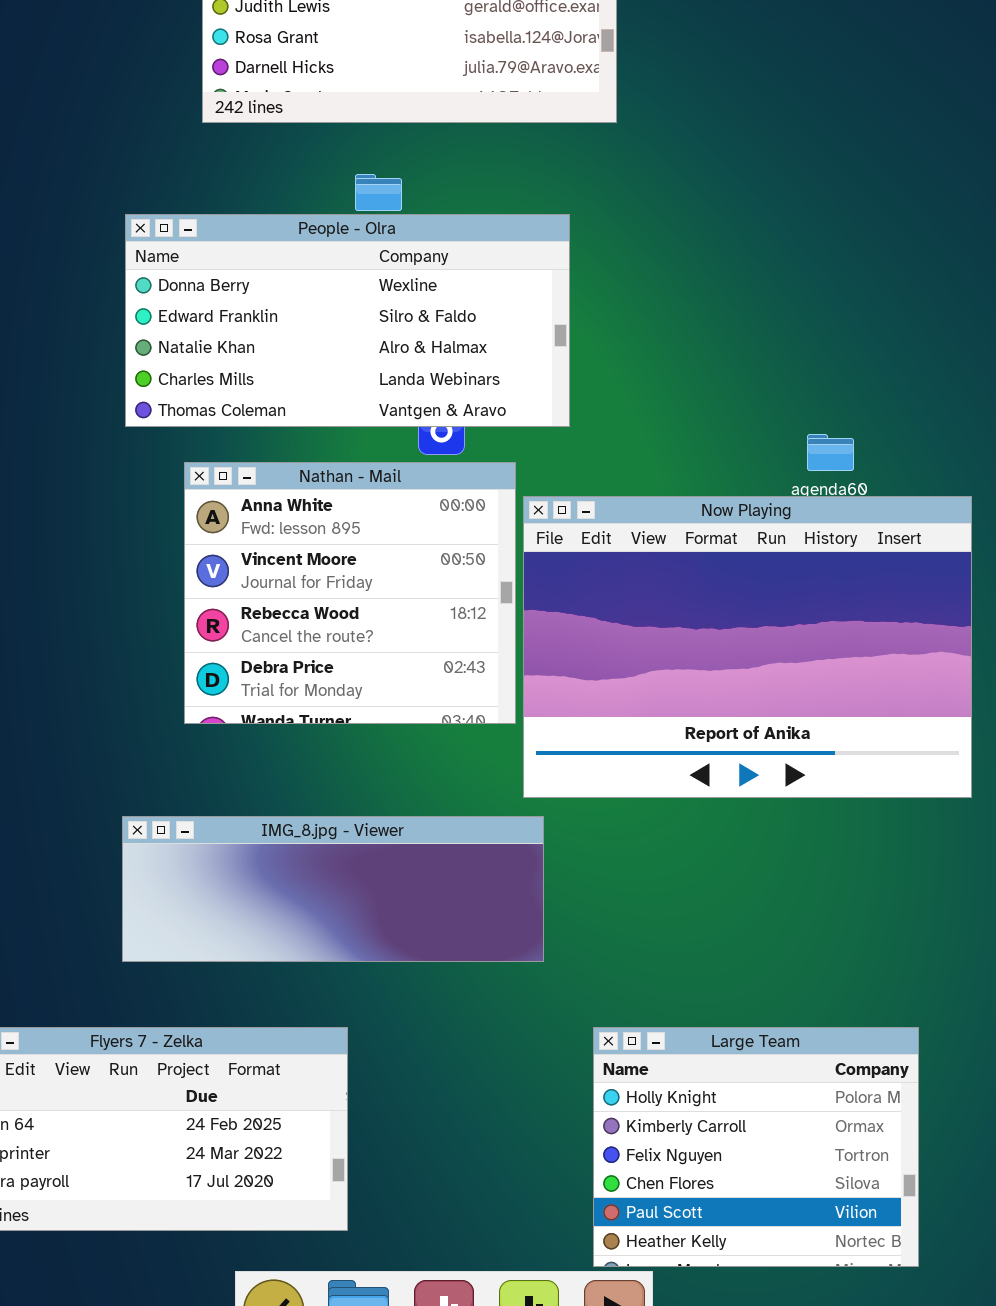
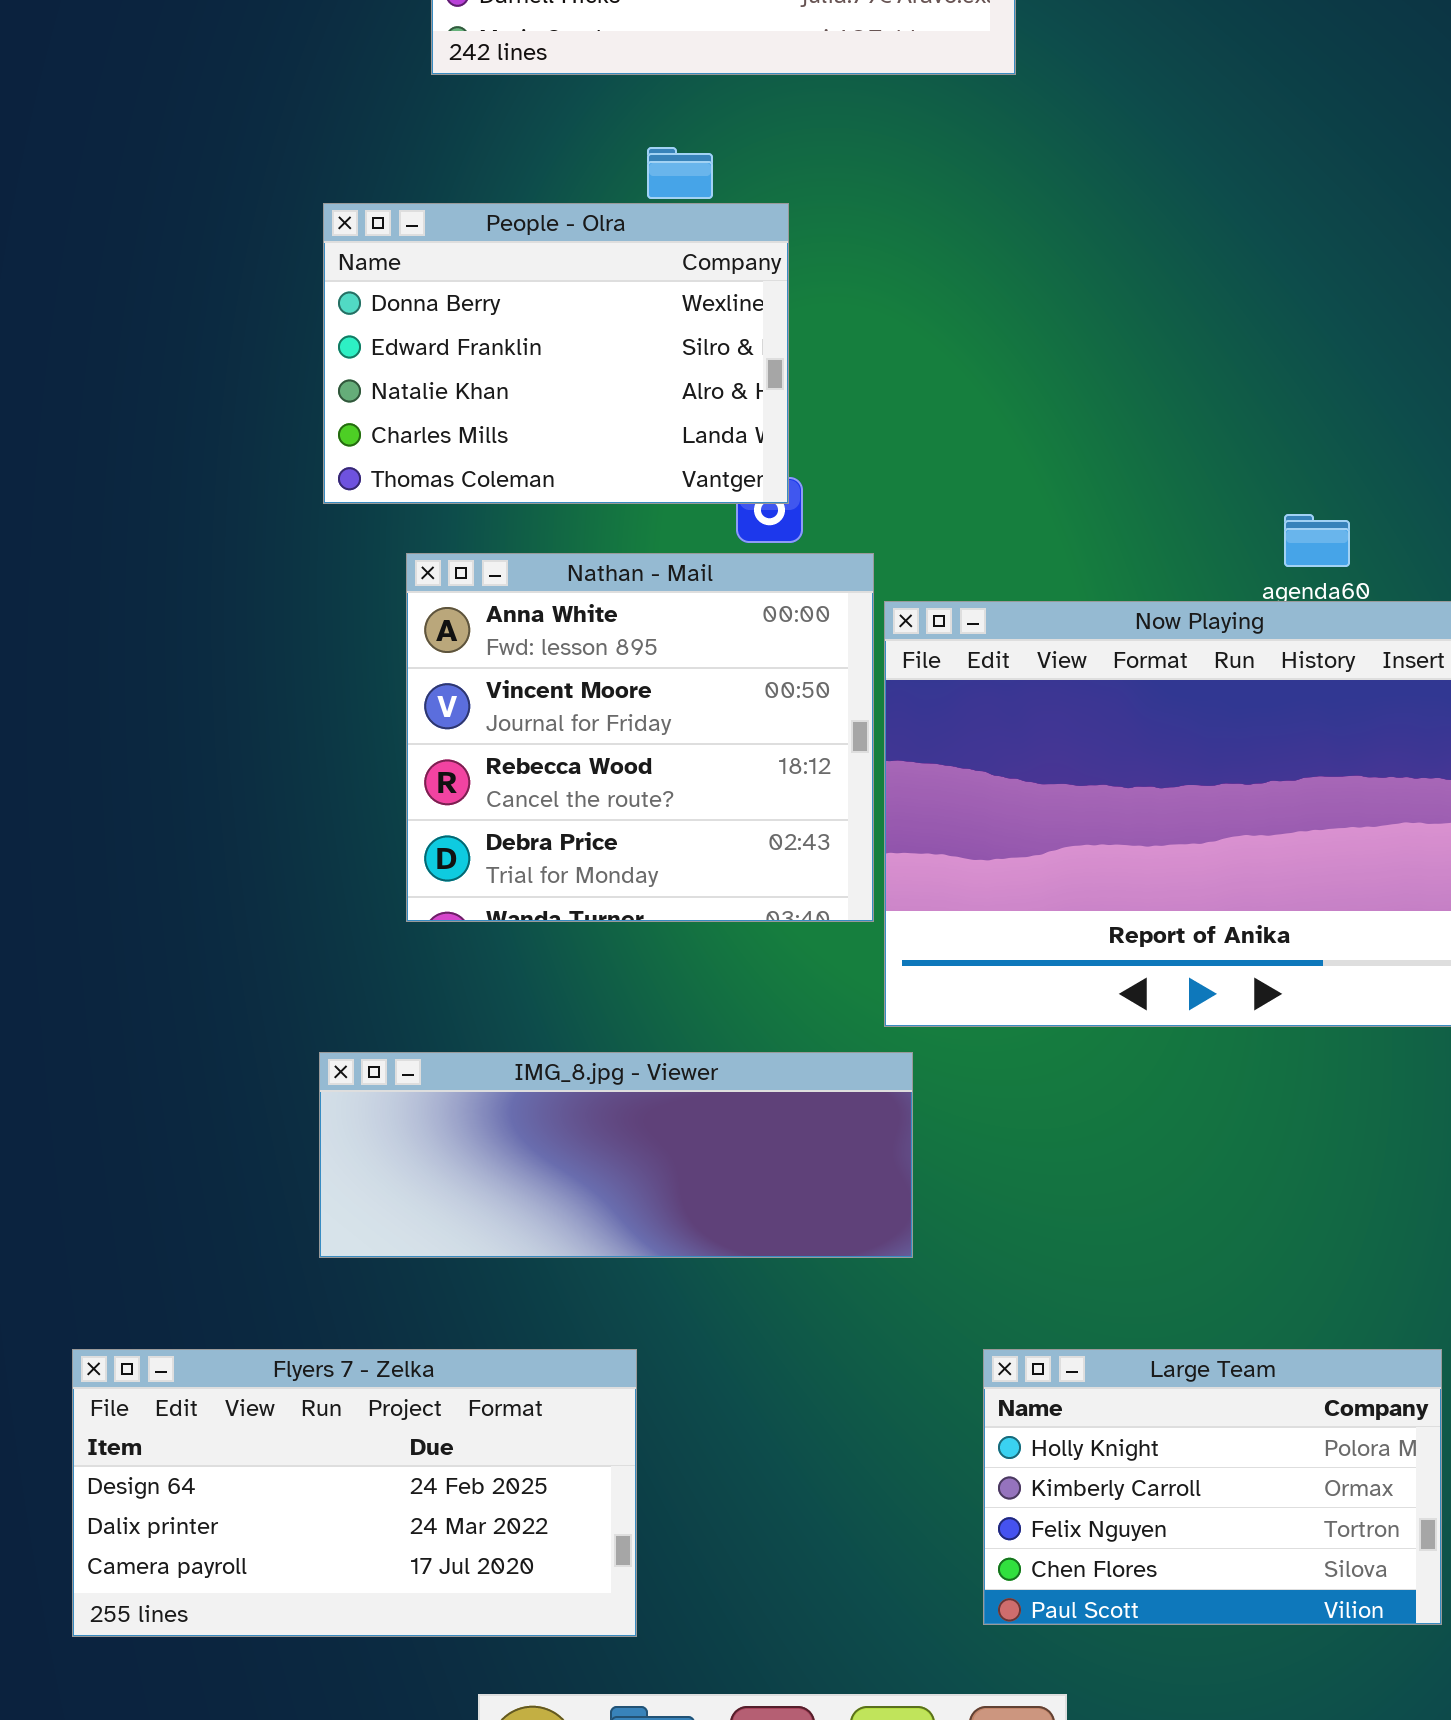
People - Olra: [125,214,570,427] -> [323,203,789,504], resized
Large Team: [593,1027,919,1267] -> [983,1349,1442,1625], resized

